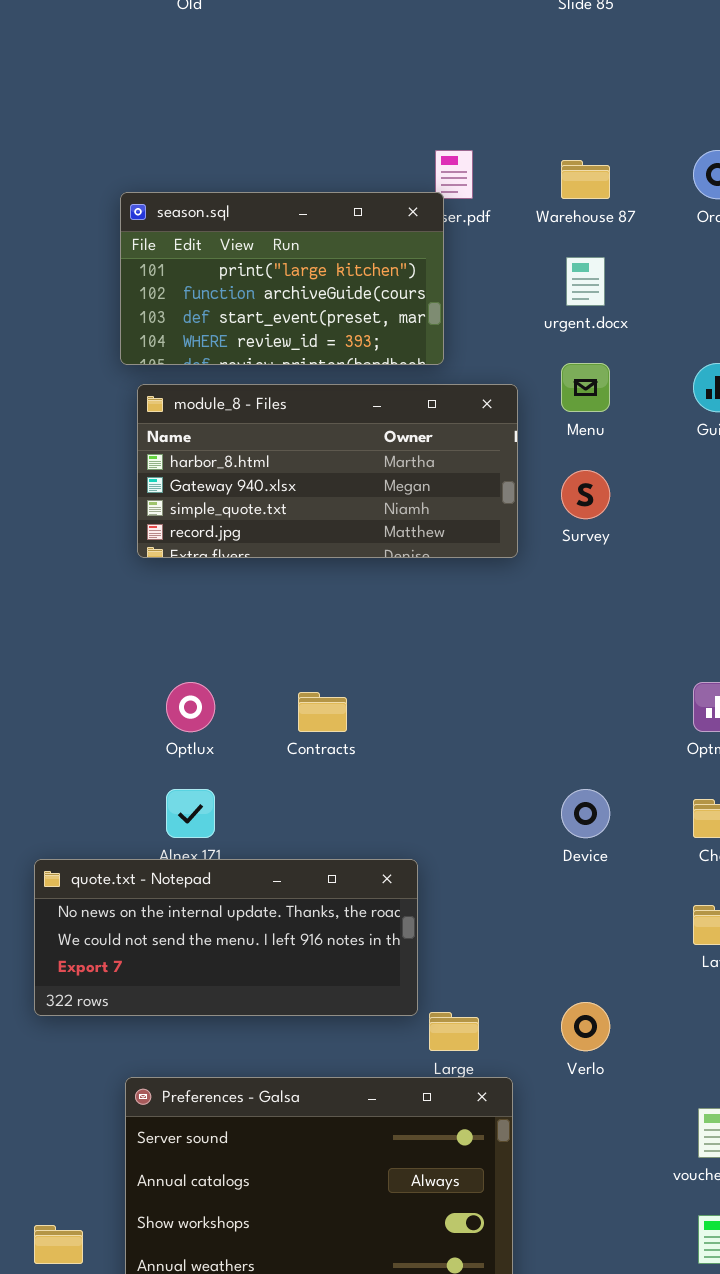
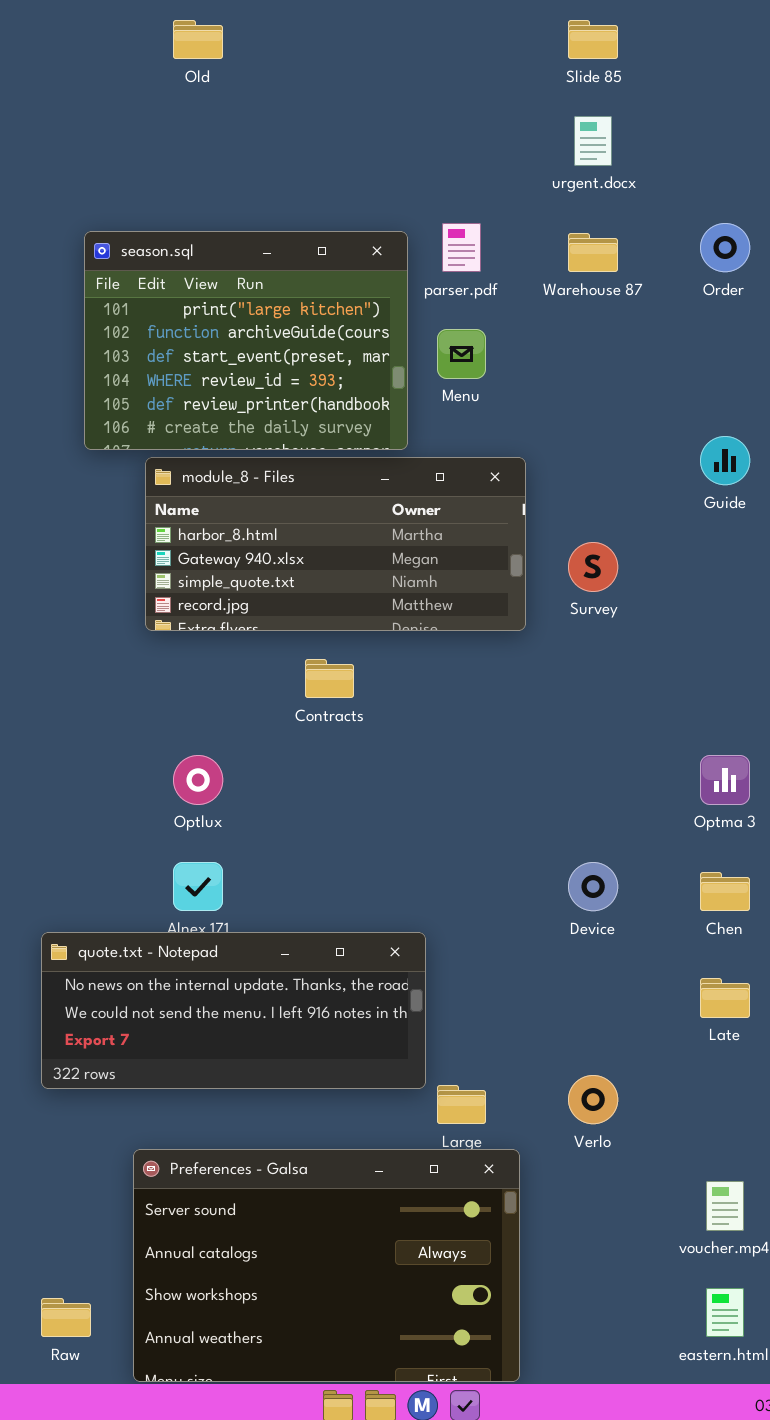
season.sql: [120,192,444,365] -> [84,231,408,450], moved, resized
urgent.docx: [566,257,605,306] -> [574,116,612,166], moved
Menu: [561,363,610,412] -> [437,329,486,379], moved
Contracts: [298,692,347,732] -> [305,659,354,698], moved

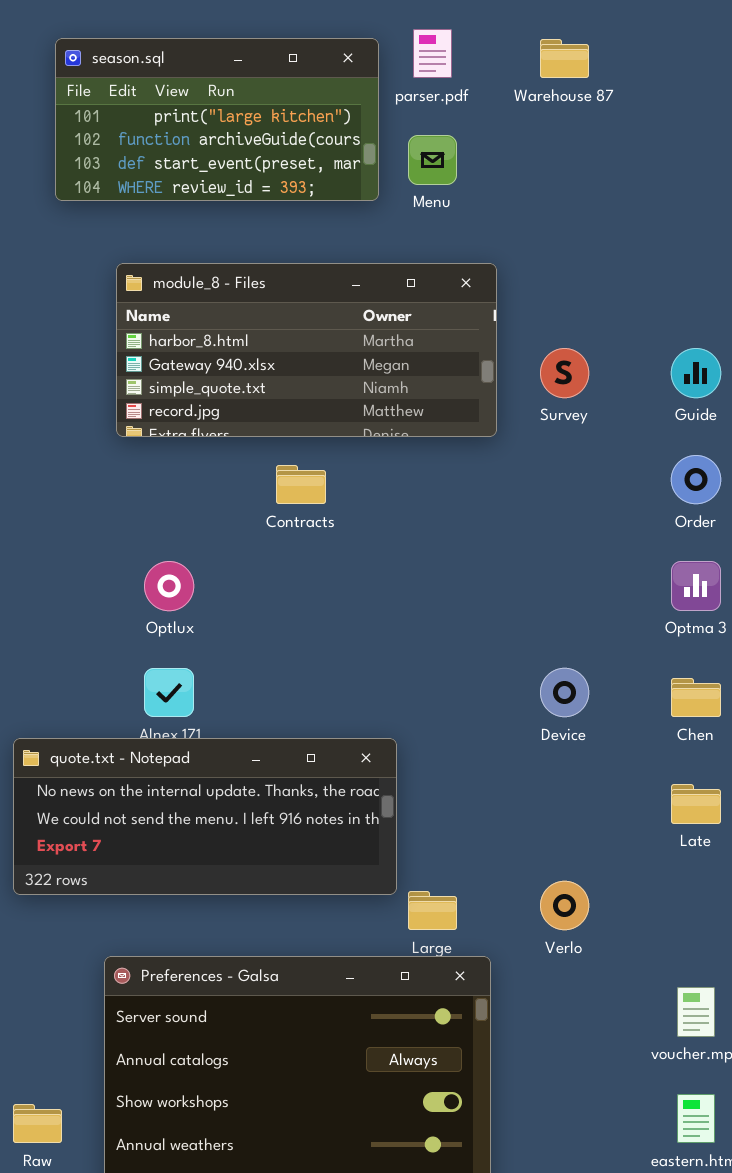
Order: [700,223,750,272] -> [671,455,721,504], moved
season.sql: [84,231,408,450] -> [55,38,379,201], resized
Guide: [700,436,750,485] -> [671,348,721,398], moved

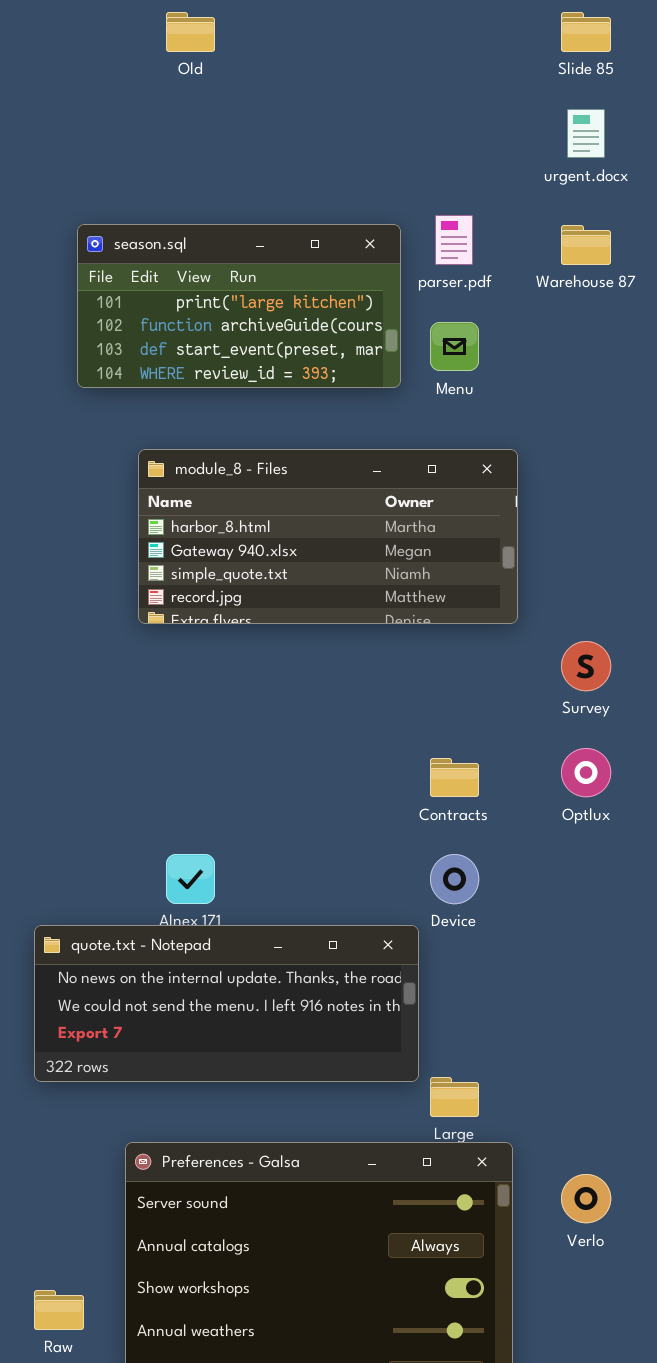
Survey: [540,348,589,398] -> [561,641,611,691], moved
Contracts: [276,465,326,504] -> [430,758,479,797], moved
Optlux: [144,561,194,611] -> [561,748,611,797], moved
Device: [540,668,589,717] -> [430,854,479,904], moved
Verlo: [540,881,589,930] -> [561,1174,611,1223], moved

